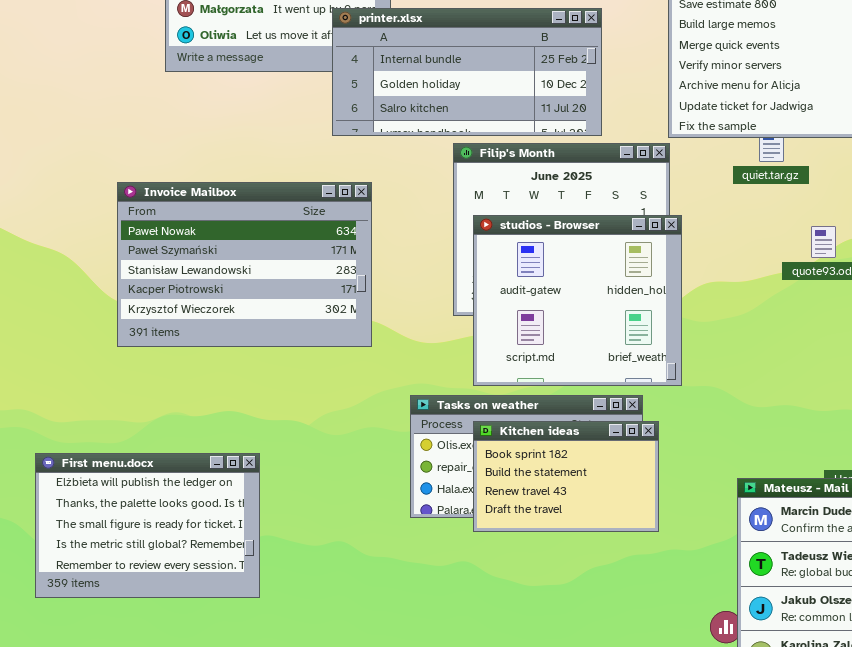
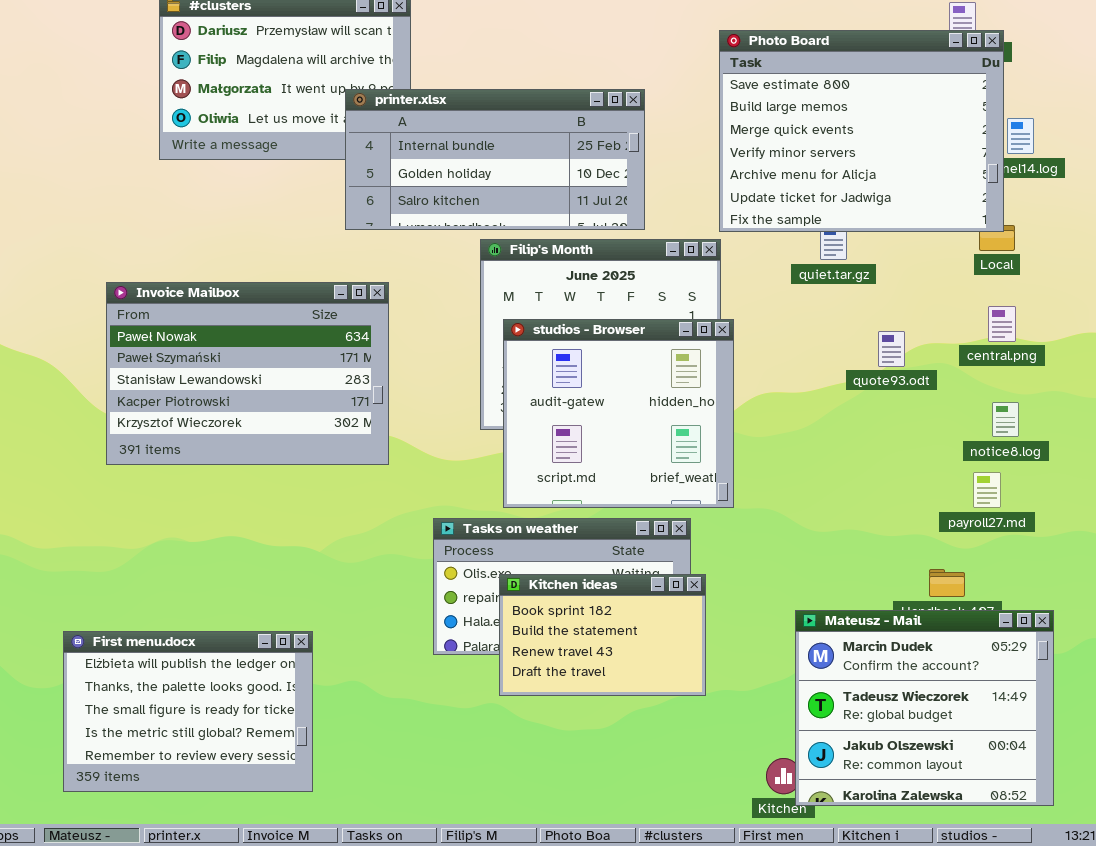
Kitchen ideas: [473,421,659,532] -> [499,574,706,696], moved
First menu.docx: [35,453,260,598] -> [63,631,313,792], moved

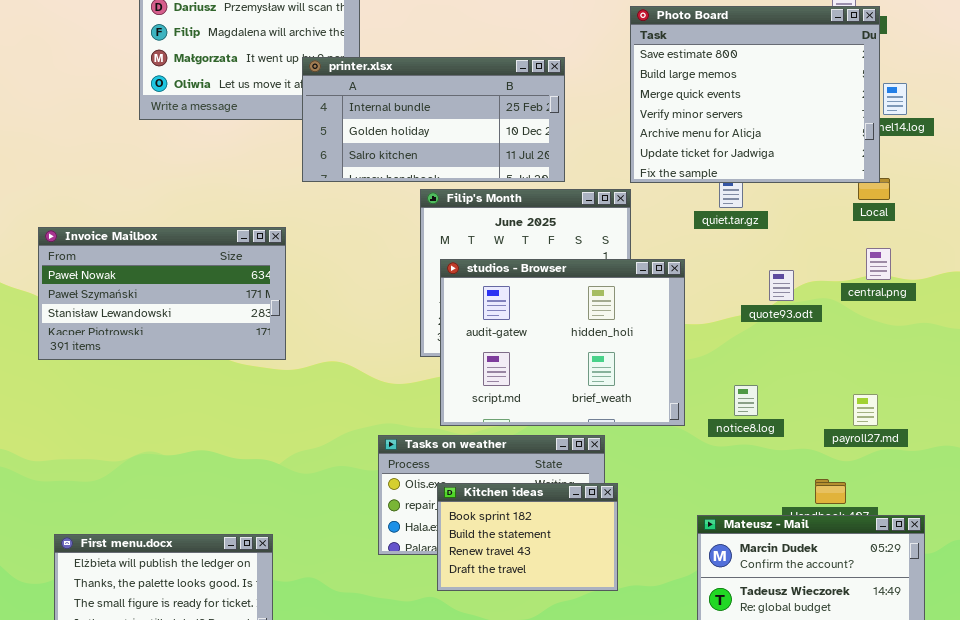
Invoice Mailbox: [106,282,389,465] -> [38,227,286,360], moved, resized
studios - Browser: [503,319,734,508] -> [440,259,685,426], resized
notice8.log: [992,402,1019,437] -> [734,385,758,416], moved

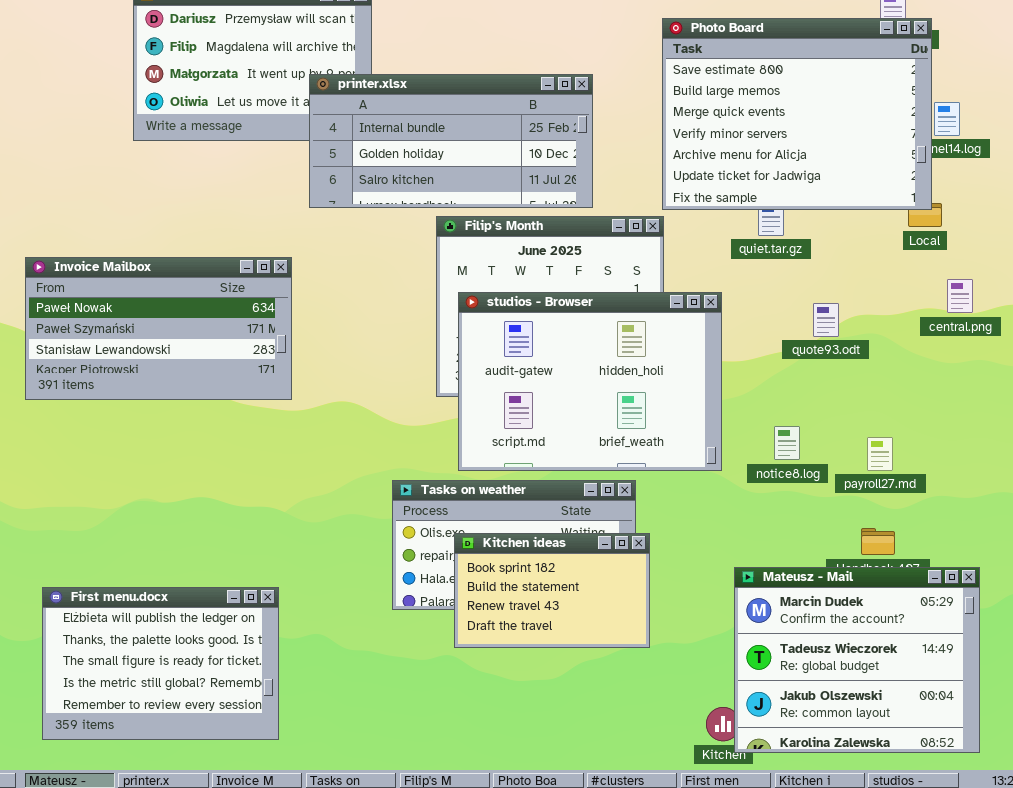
central.png: [866,248,891,280] -> [947,279,973,313], moved
payroll27.md: [853,394,878,426] -> [867,437,893,471], moved

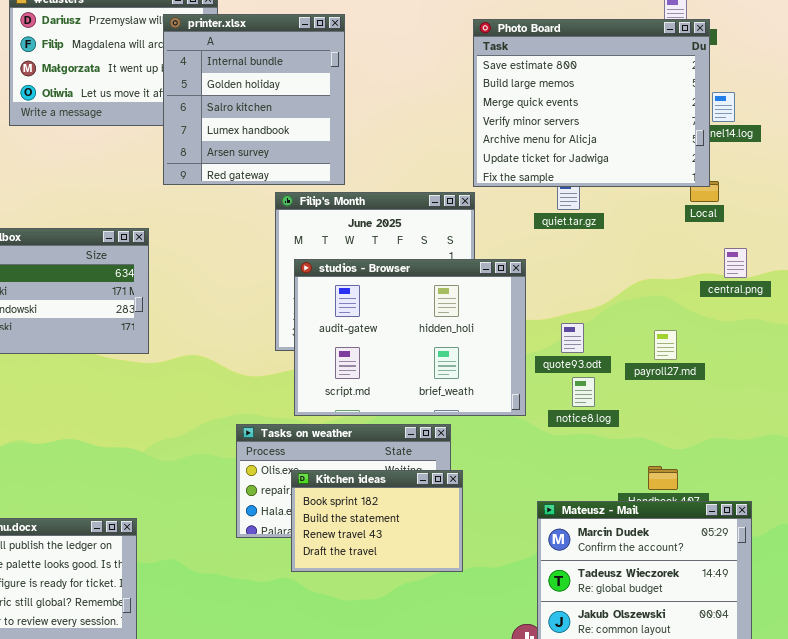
printer.xlsx: [309,74,593,208] -> [163,14,345,185], resized
quote93.odt: [813,303,839,337] -> [561,323,584,353], moved
payroll27.md: [867,437,893,471] -> [654,330,677,360], moved

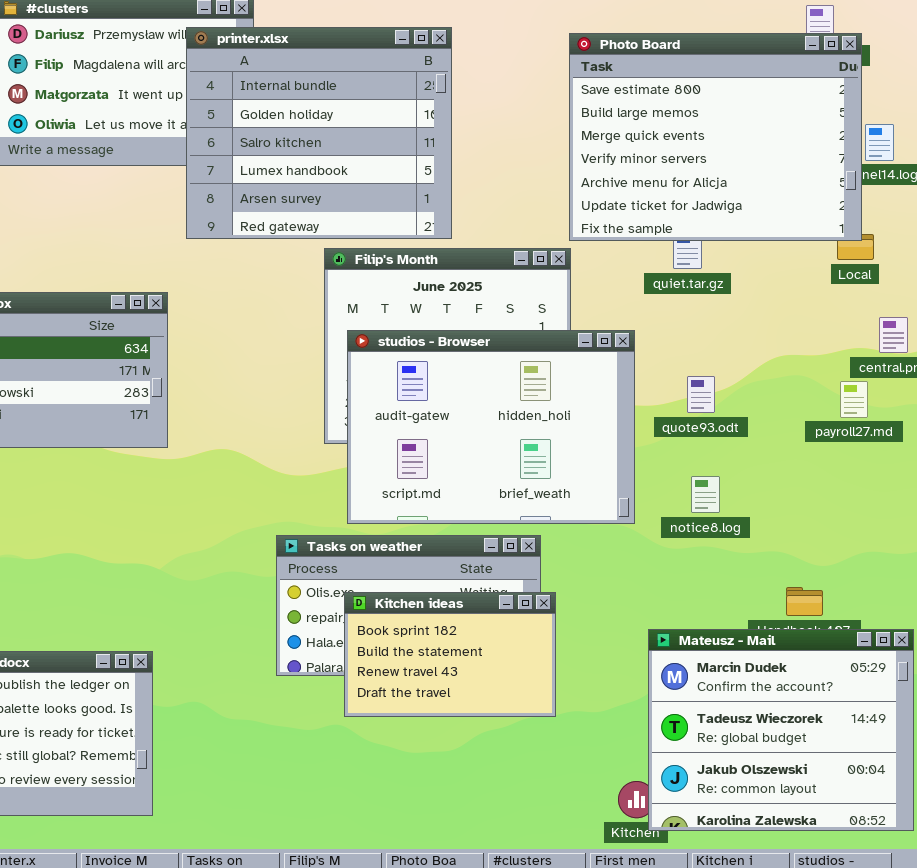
printer.xlsx: [163,14,345,185] -> [186,27,452,239], resized
quote93.odt: [561,323,584,353] -> [687,376,715,413], moved
payroll27.md: [654,330,677,360] -> [840,381,868,418], moved

